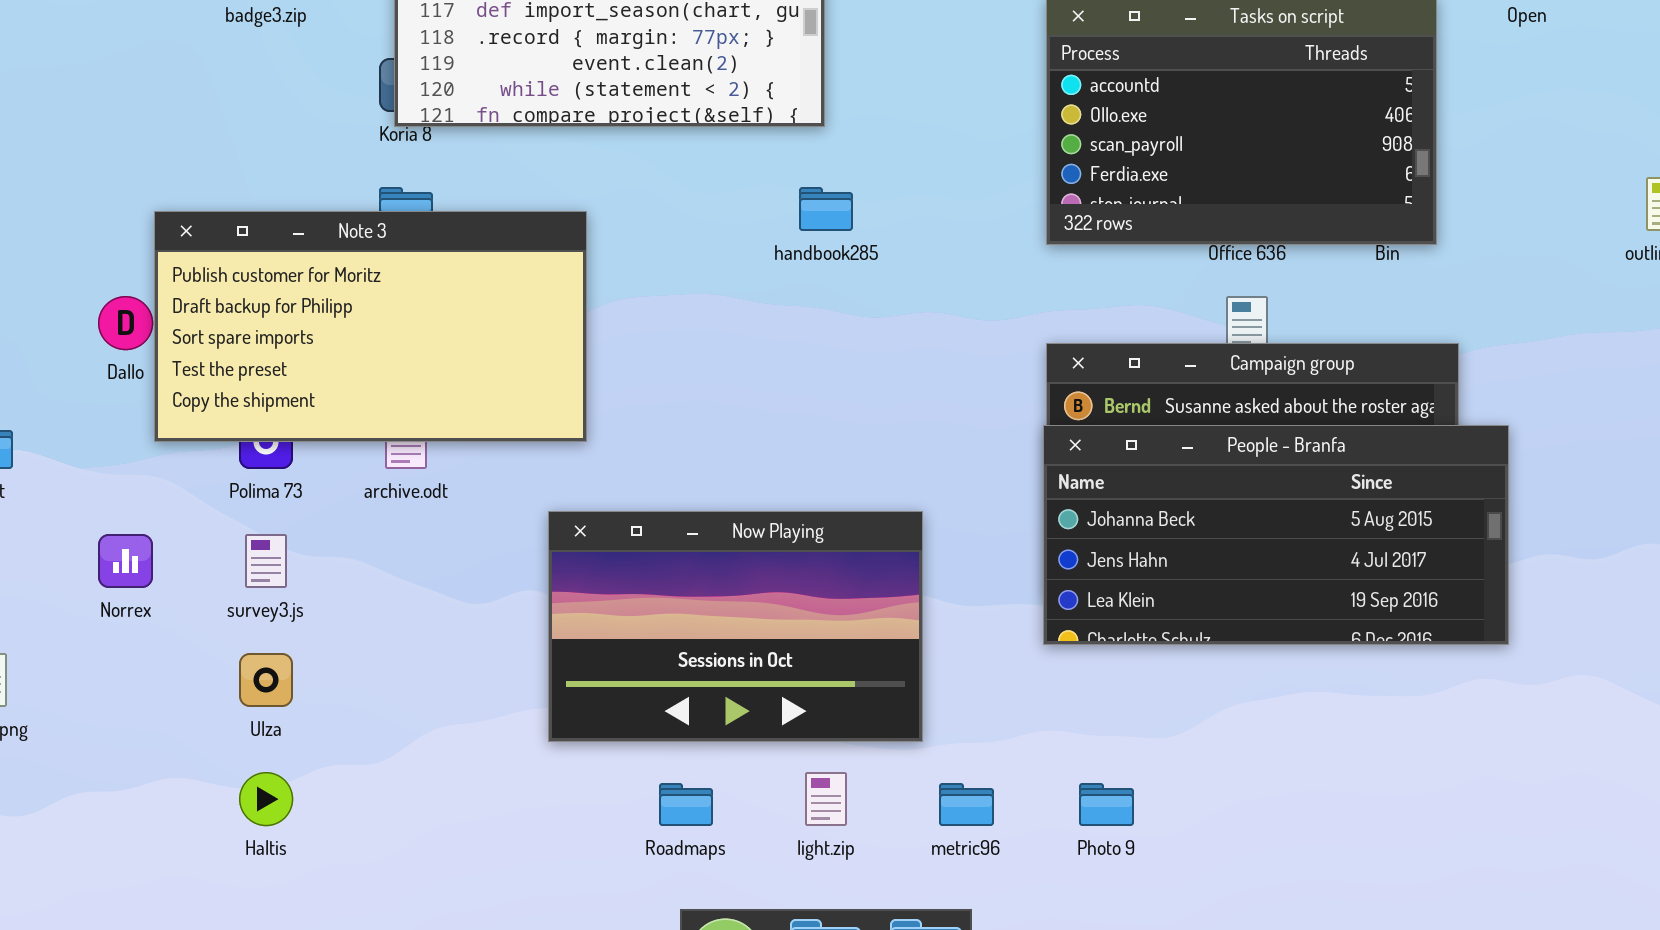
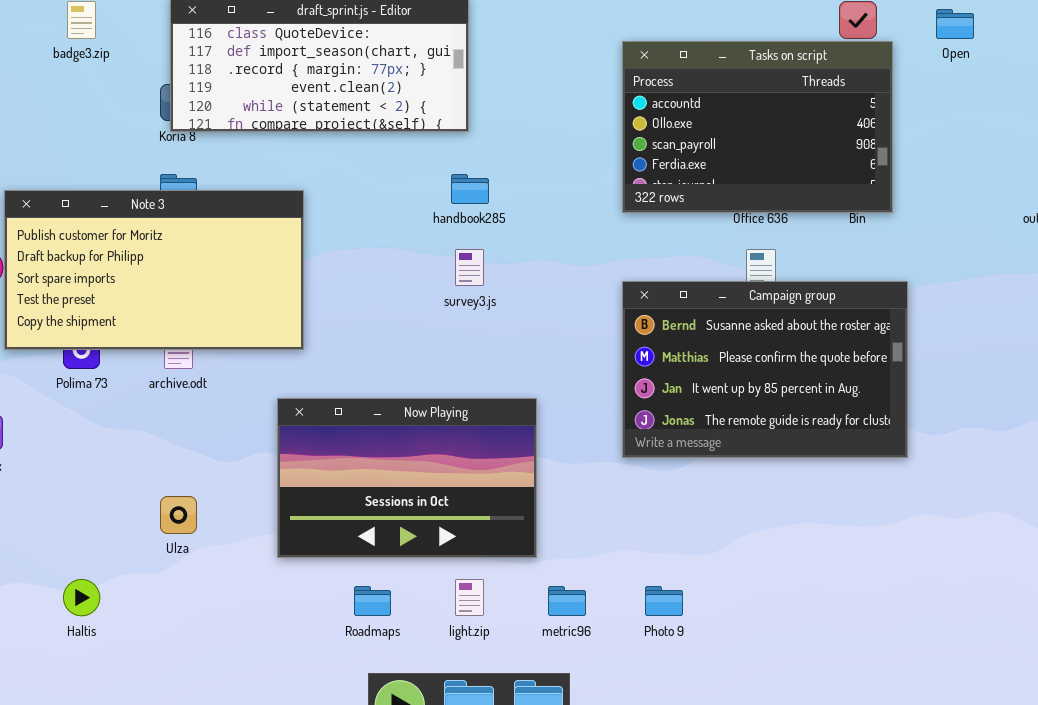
People - Branfa: [1043,425,1509,645] -> none, closed
survey3.js: [245,534,287,588] -> [455,249,484,286], moved
Ulza: [239,653,293,707] -> [160,496,197,534], moved

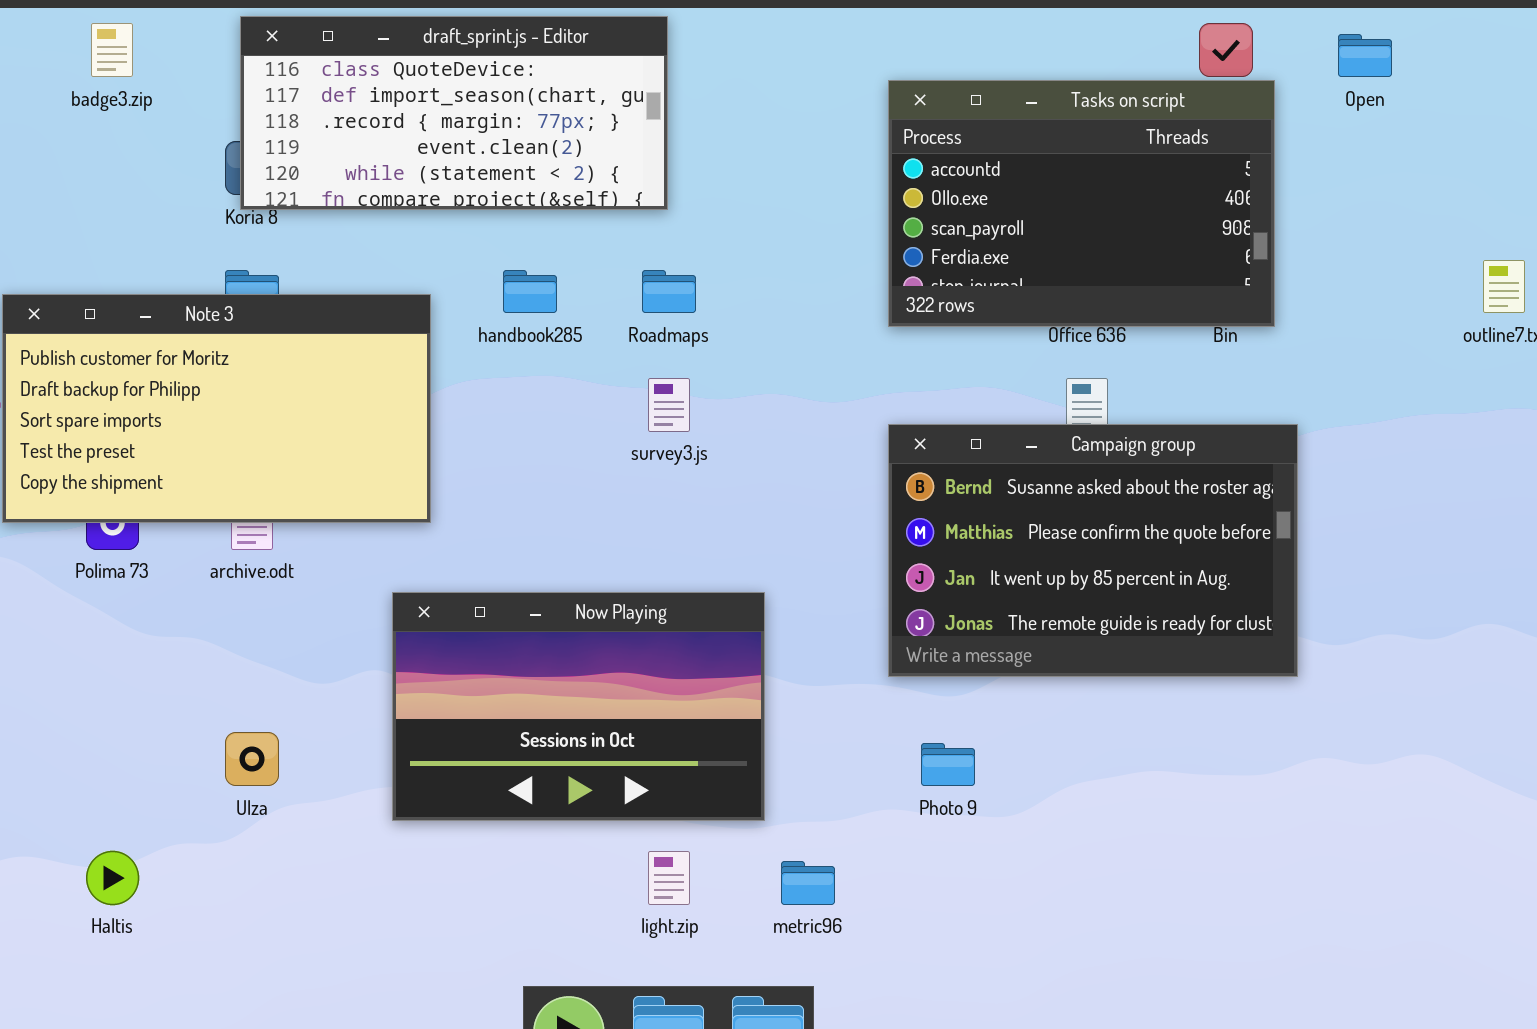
handbook285: [451,174,489,204] -> [503,270,557,313], moved
Roadmaps: [354,586,391,616] -> [642,270,696,313], moved
Photo 9: [645,586,683,616] -> [921,743,975,786], moved

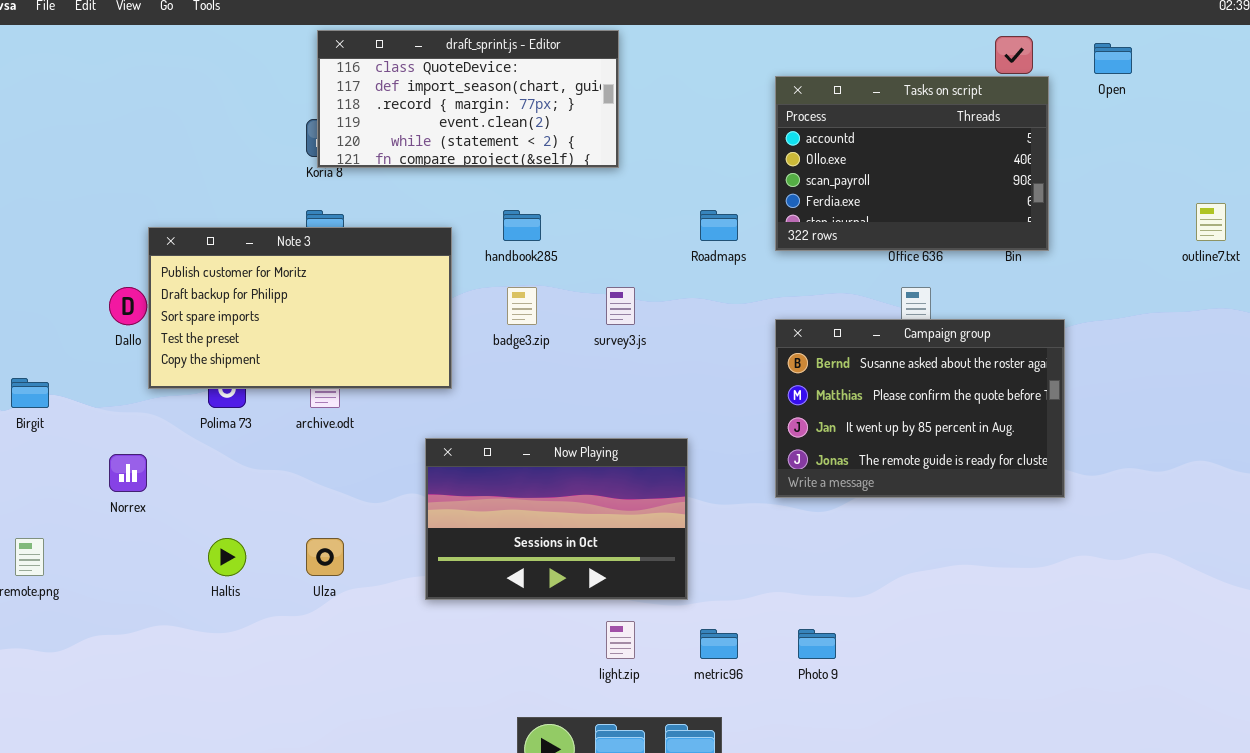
badge3.zip: [91,23,133,77] -> [507,287,537,325], moved
Roadmaps: [642,270,696,313] -> [700,210,738,241], moved
Photo 9: [921,743,975,786] -> [798,629,836,659], moved
Haltis: [86,851,139,905] -> [208,538,246,576], moved

